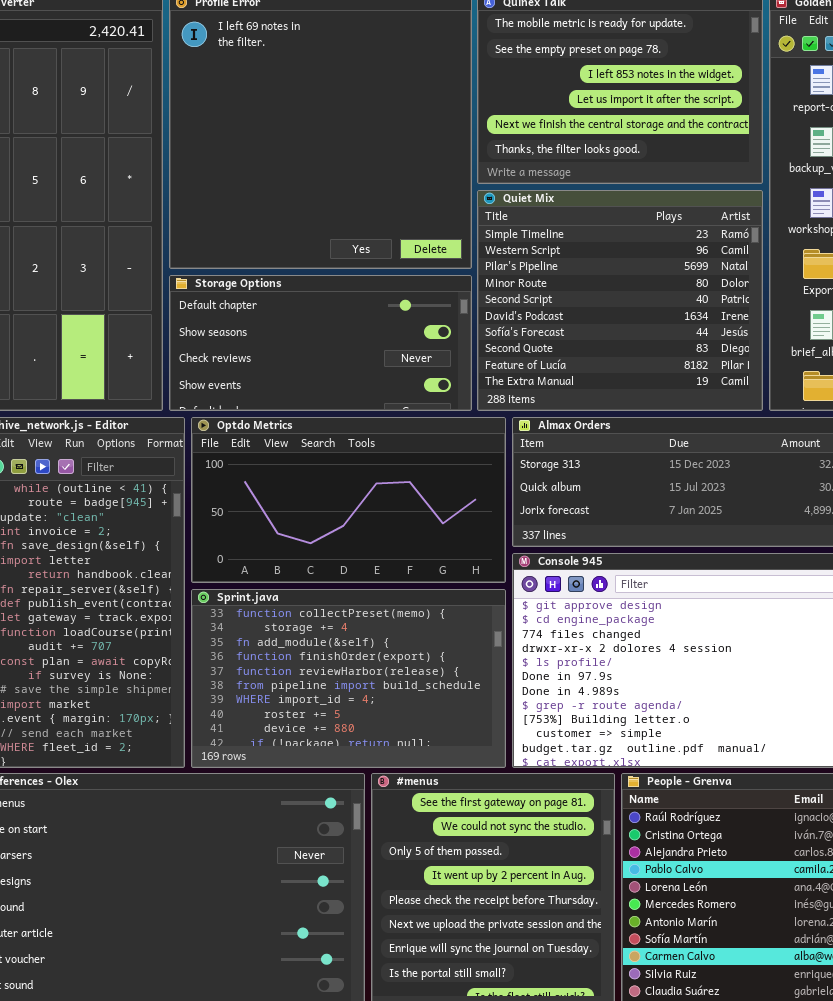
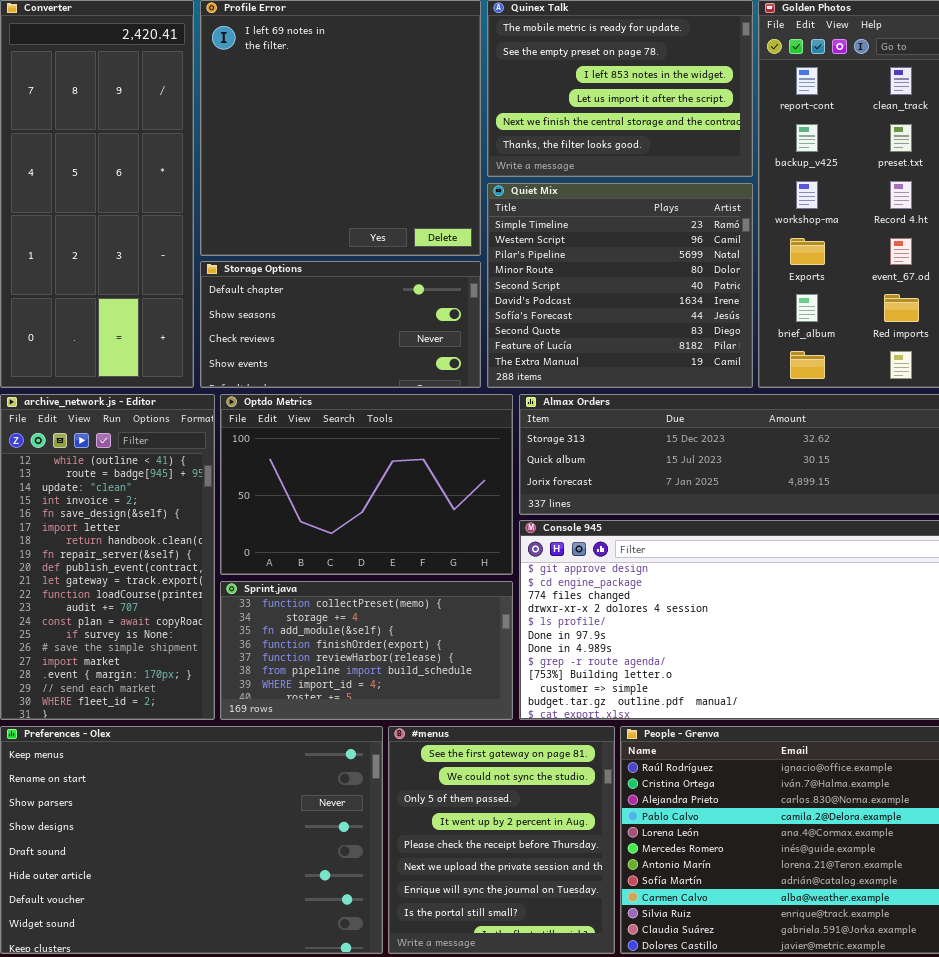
Optdo Metrics: [191,417,506,583] -> [220,394,513,575], resized
Sprint.java: [191,589,506,768] -> [220,581,513,720], resized

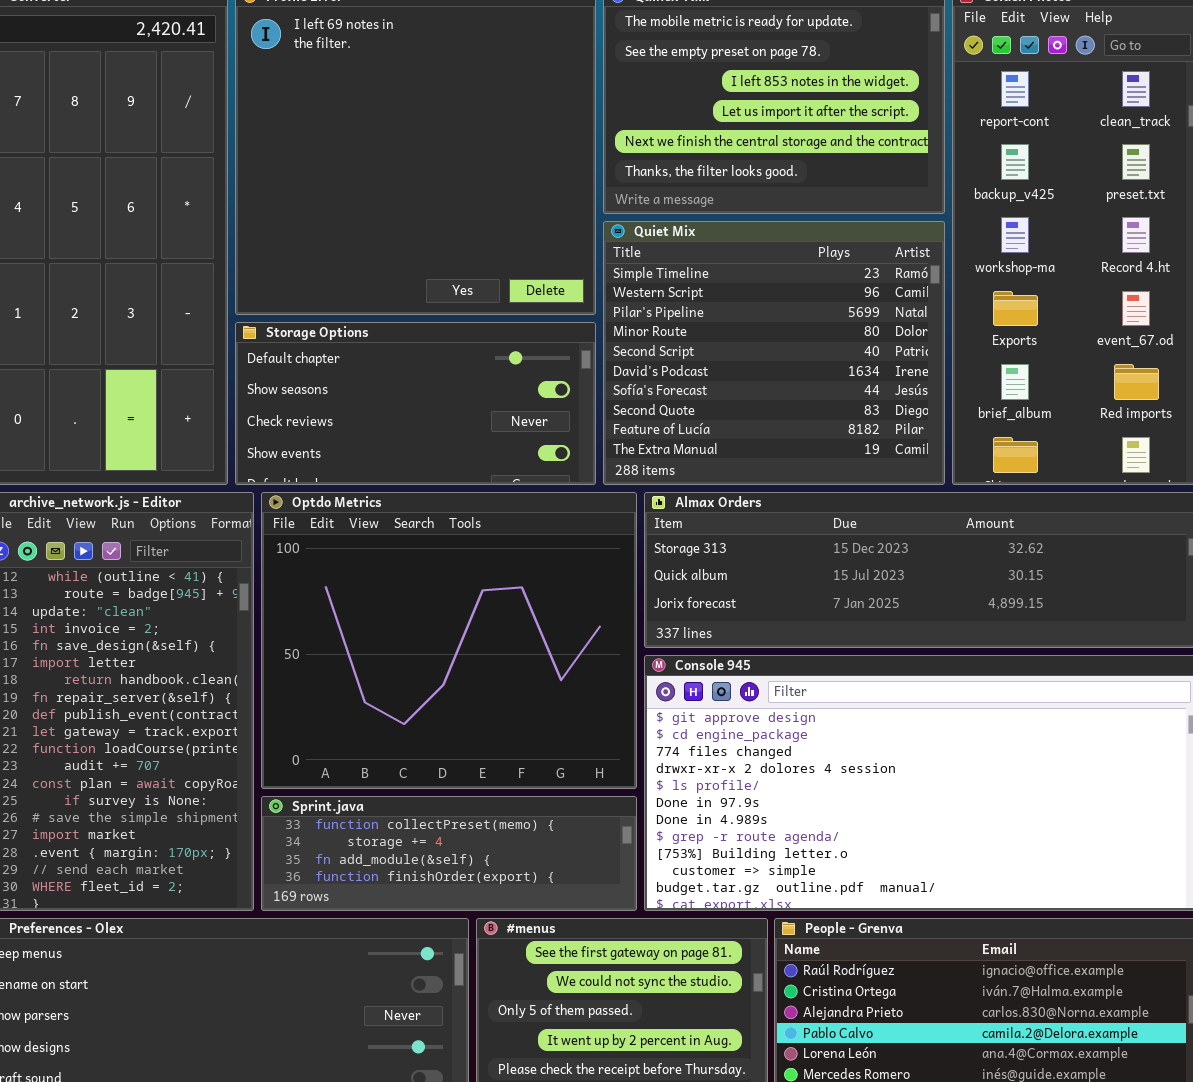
Optdo Metrics: [220,394,513,575] -> [261,492,637,789], resized
Sprint.java: [220,581,513,720] -> [261,796,637,911], resized

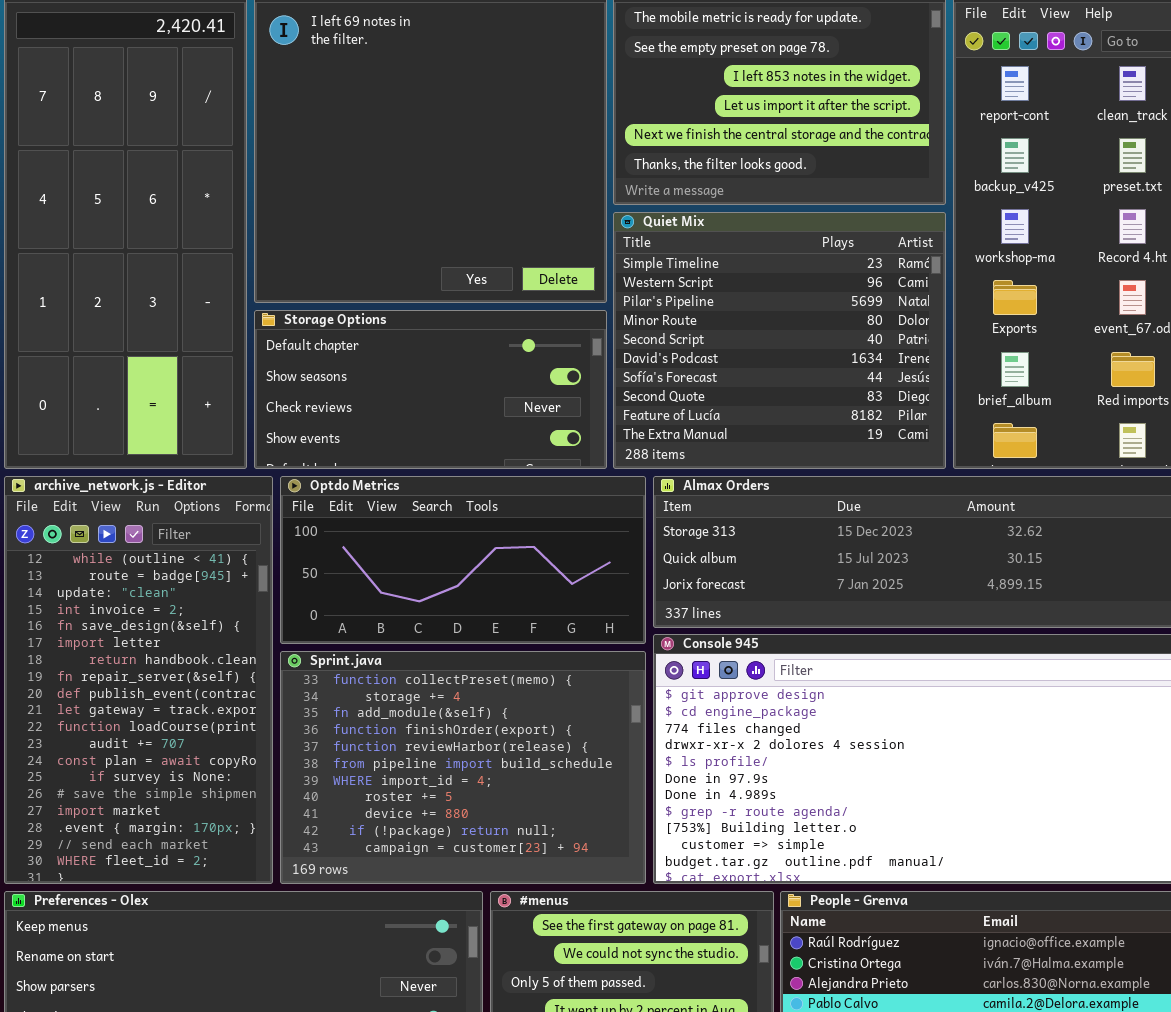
Optdo Metrics: [261,492,637,789] -> [280,476,646,644], resized
Sprint.java: [261,796,637,911] -> [280,651,646,884], resized

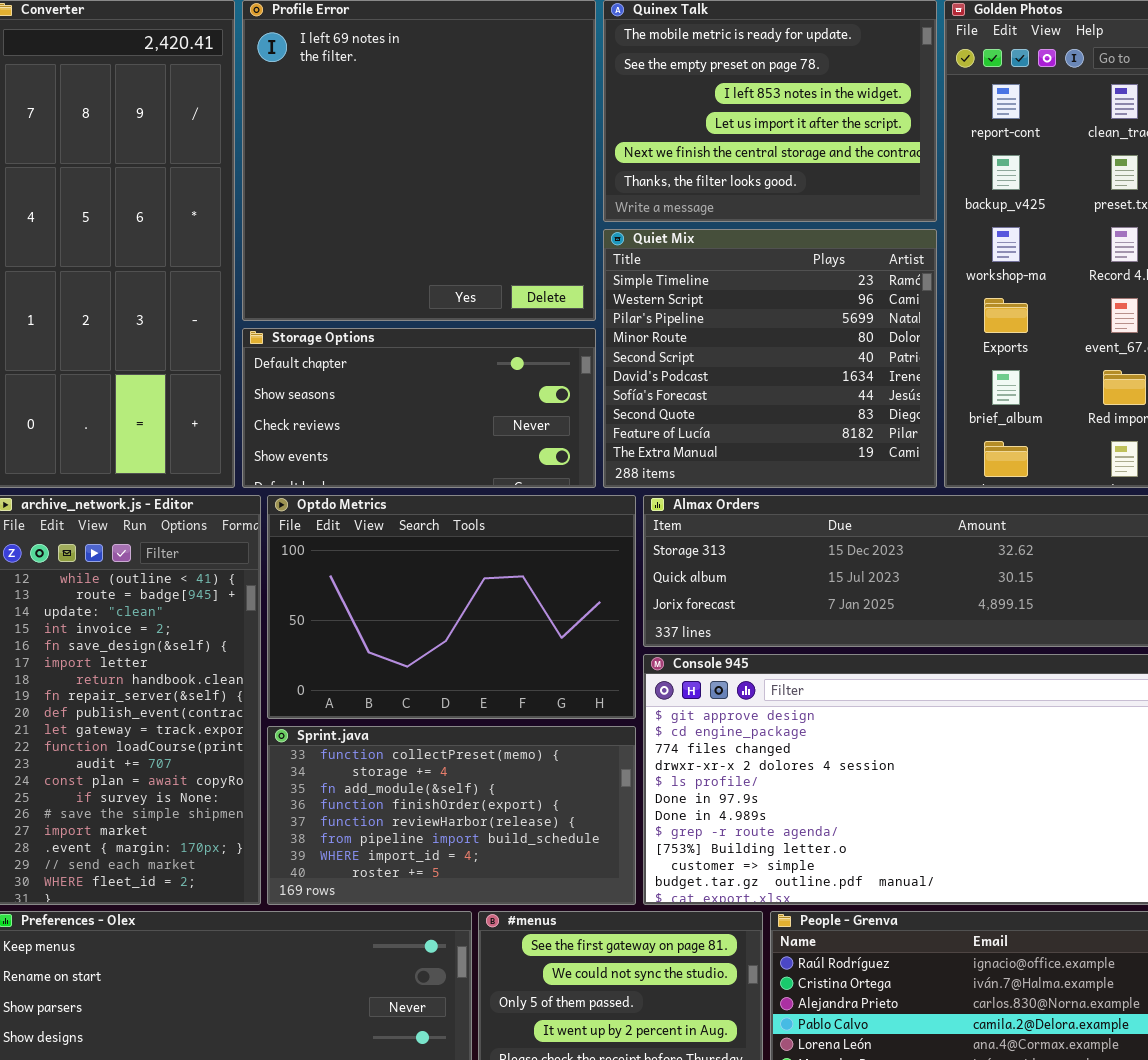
Optdo Metrics: [280,476,646,644] -> [267,495,636,719], resized
Sprint.java: [280,651,646,884] -> [267,726,636,905], resized

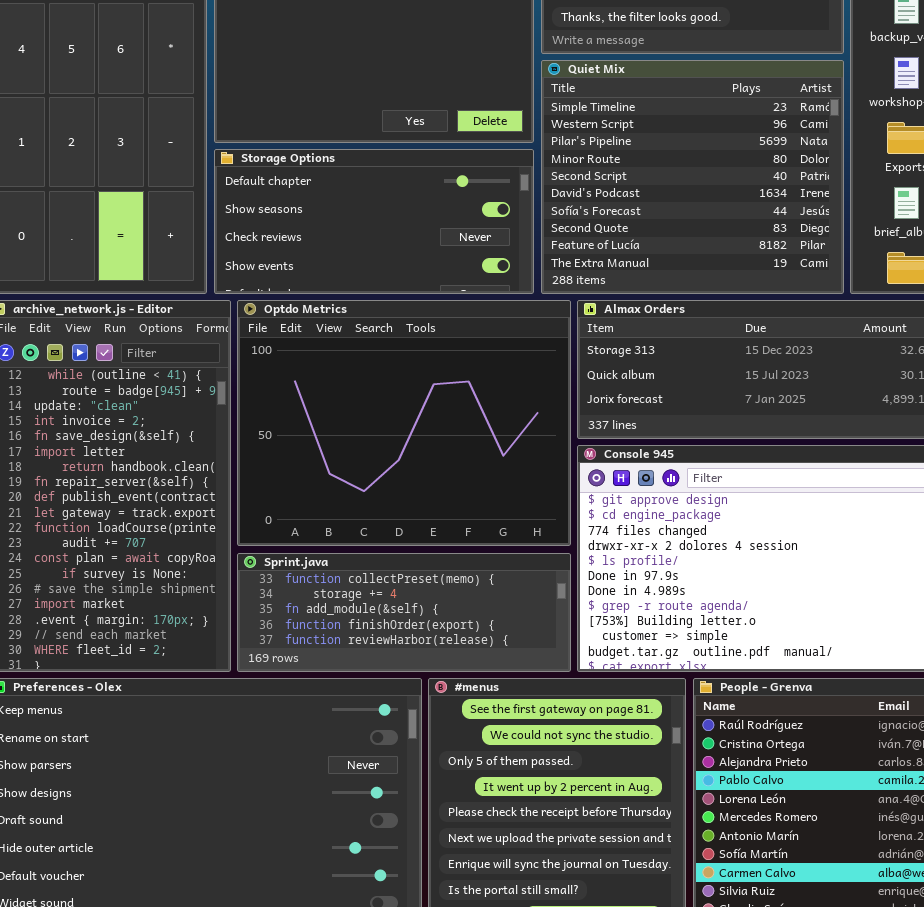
Optdo Metrics: [267,495,636,719] -> [237,300,571,546], resized
Sprint.java: [267,726,636,905] -> [237,553,571,672], resized

